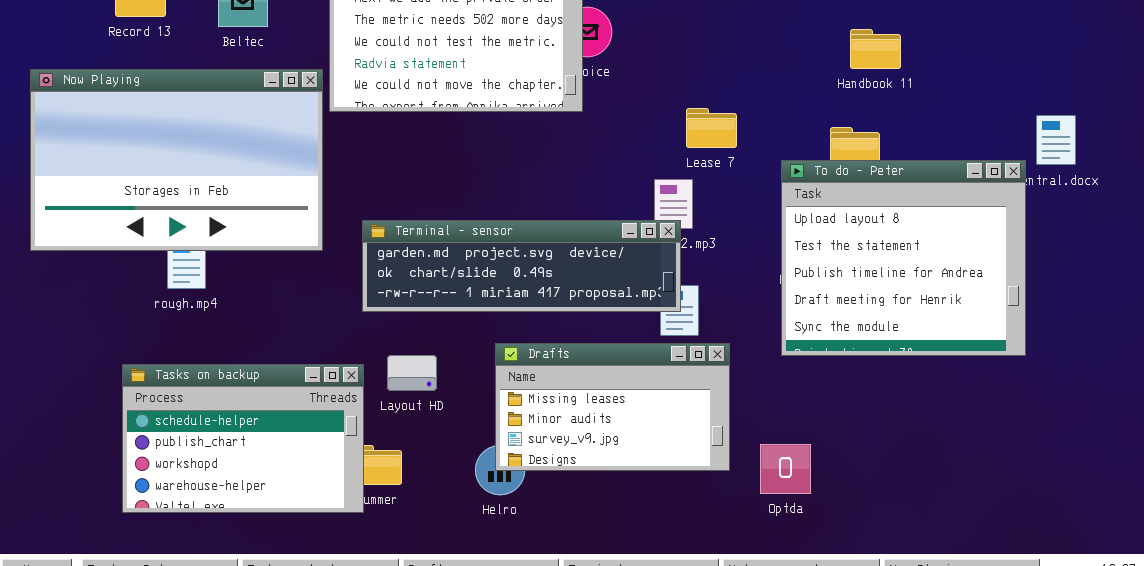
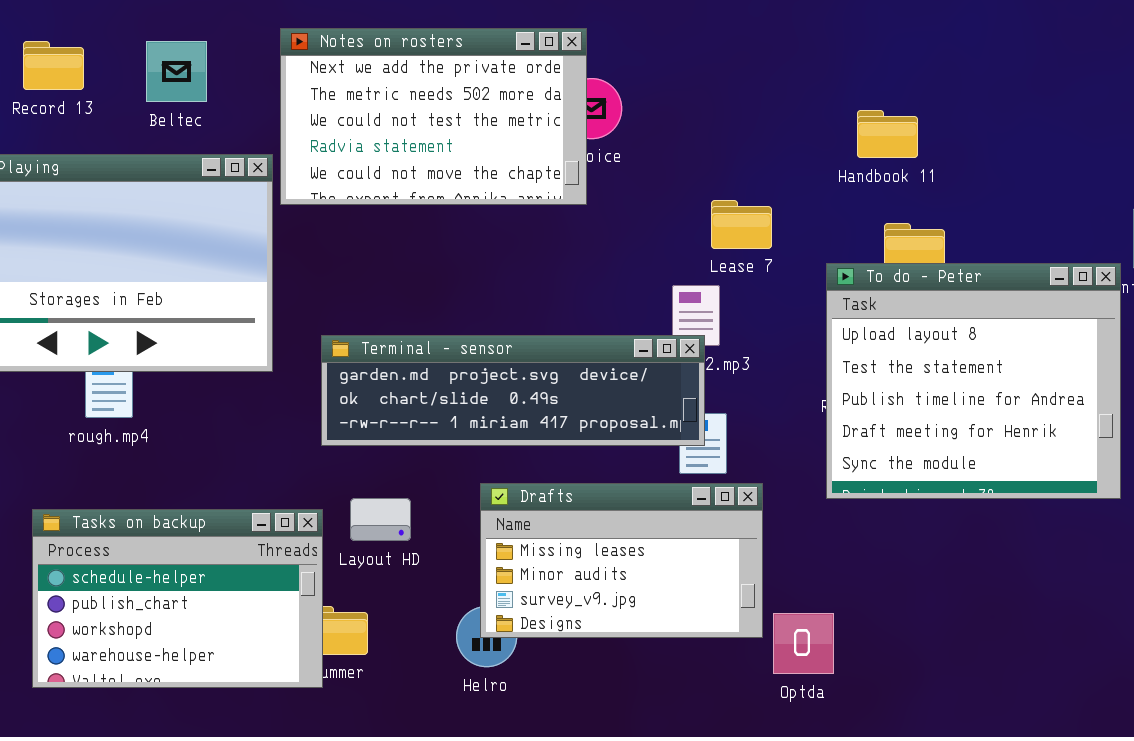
Handbook 11: [850,29,901,69] -> [857,110,918,158], moved
Optda: [760,444,811,494] -> [773,613,834,674], moved

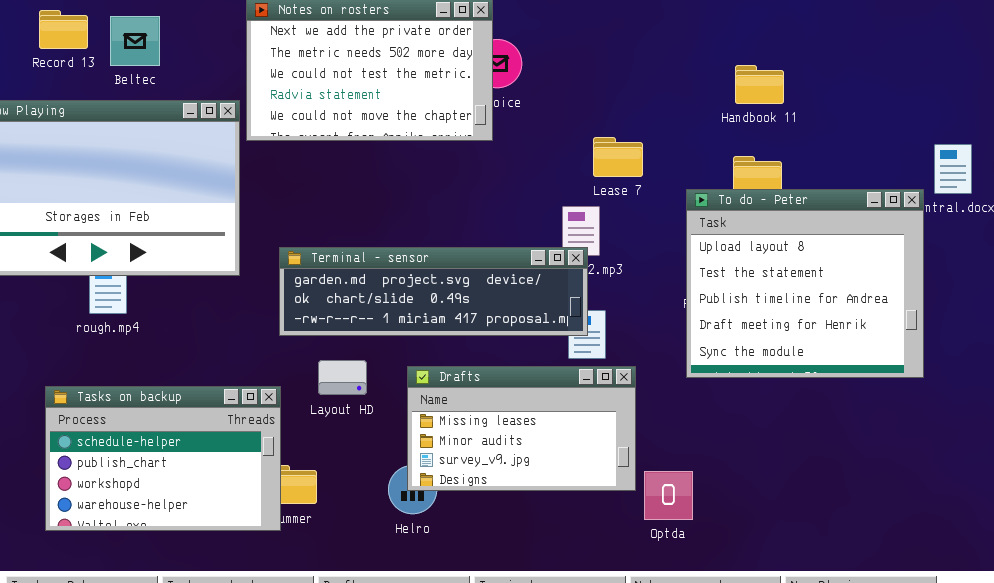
Beltec: [146,41,207,102] -> [110,16,160,66], moved
Handbook 11: [857,110,918,158] -> [735,65,784,104], moved
Layout HD: [350,498,411,541] -> [318,360,367,395], moved

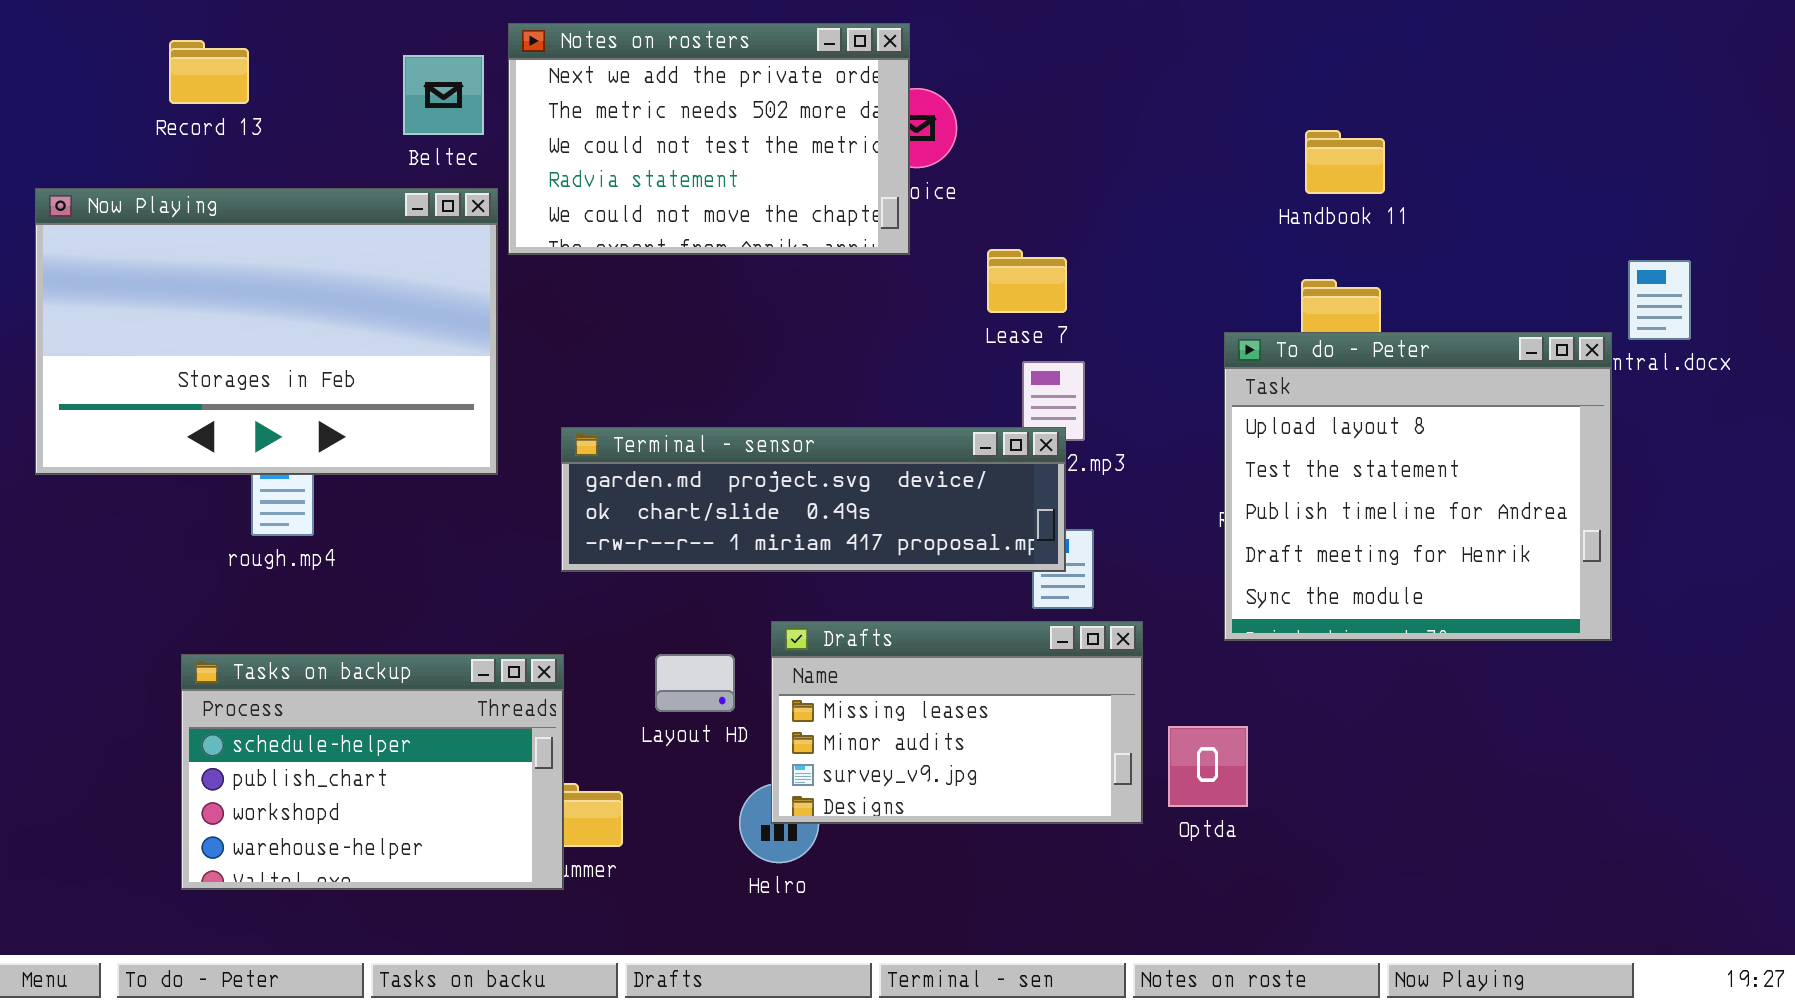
Beltec: [110,16,160,66] -> [403,55,484,135], moved
Lease 7: [593,137,643,177] -> [987,249,1067,313], moved
Layout HD: [318,360,367,395] -> [655,654,735,712], moved
Optda: [644,471,693,520] -> [1168,726,1248,807], moved

